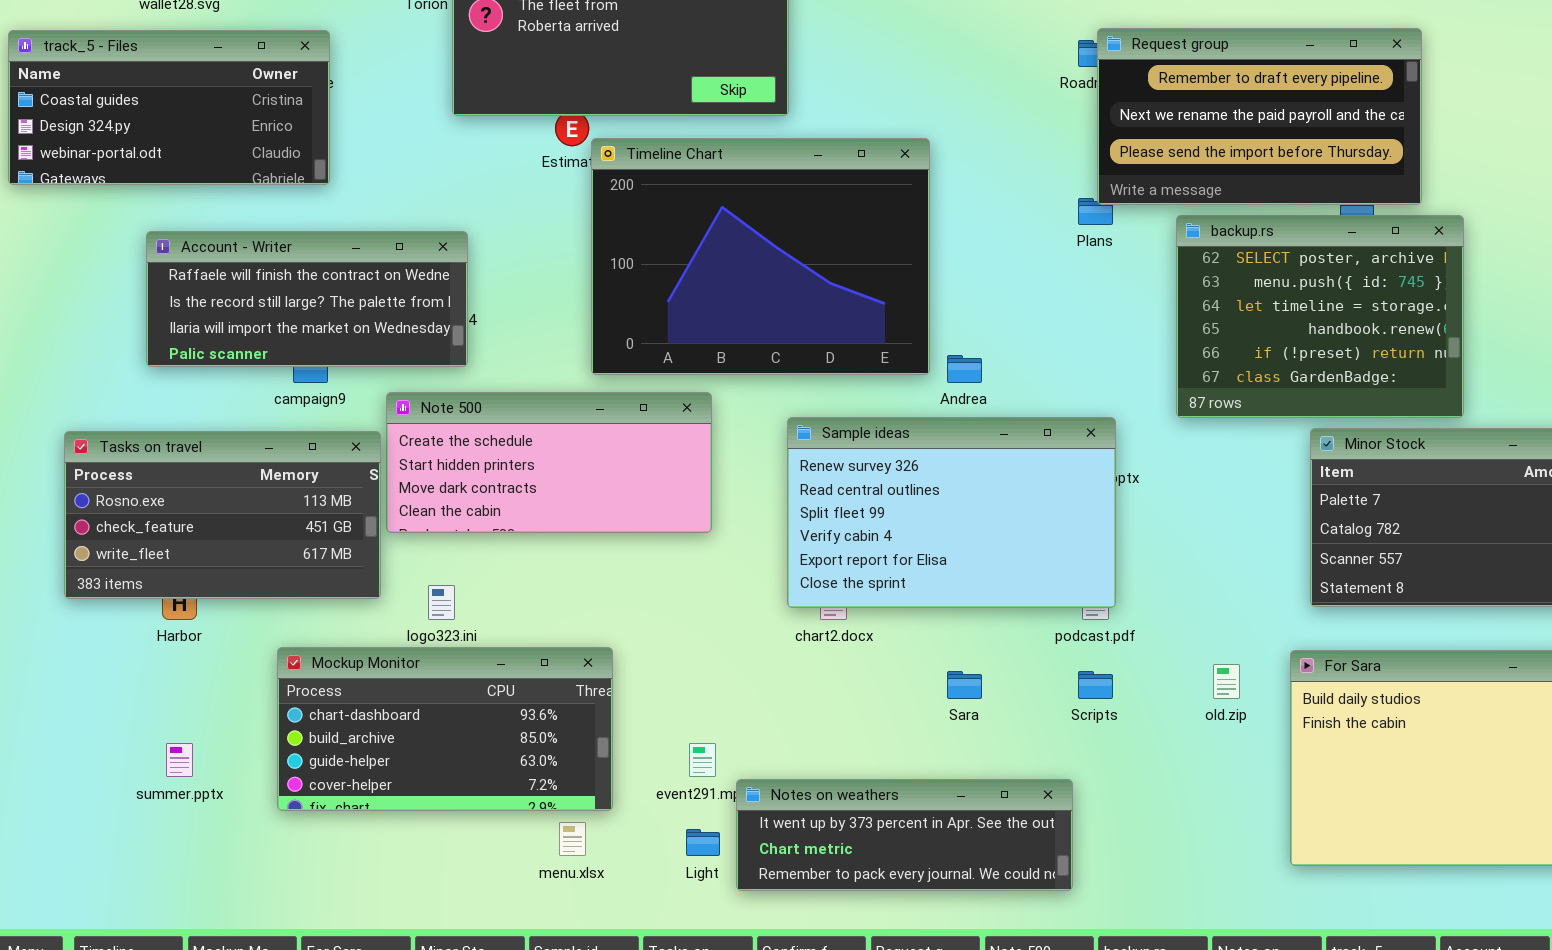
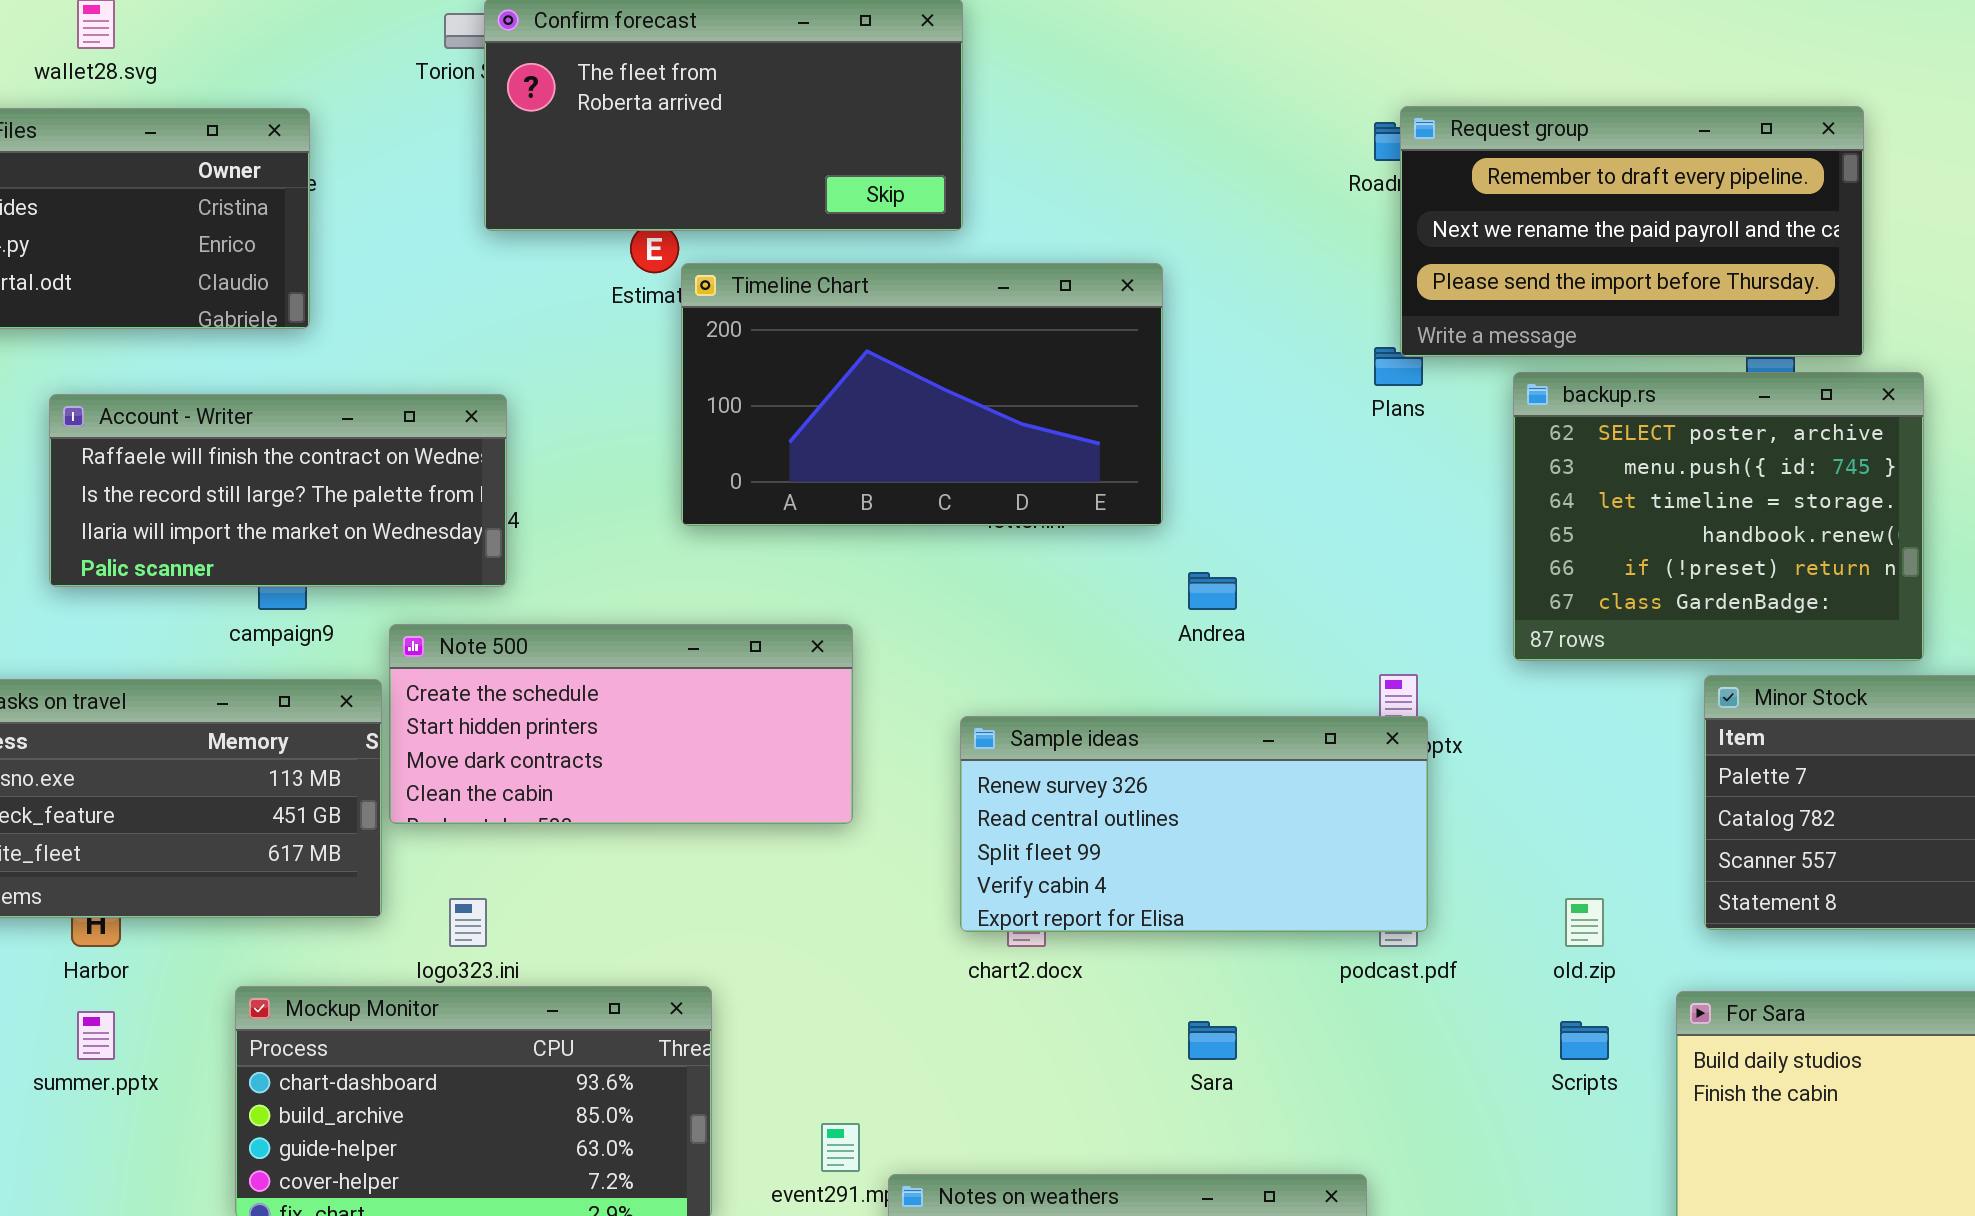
Timeline Chart: [591,138,930,375] -> [681,263,1163,526], resized
Sample ideas: [787,417,1116,608] -> [960,716,1428,932], resized
old.zip: [1213,664,1240,699] -> [1565,898,1604,947], moved
Scripts: [1078,671,1113,699] -> [1560,1021,1609,1060], moved
summer.pptx: [166,743,193,777] -> [77,1011,115,1060], moved

